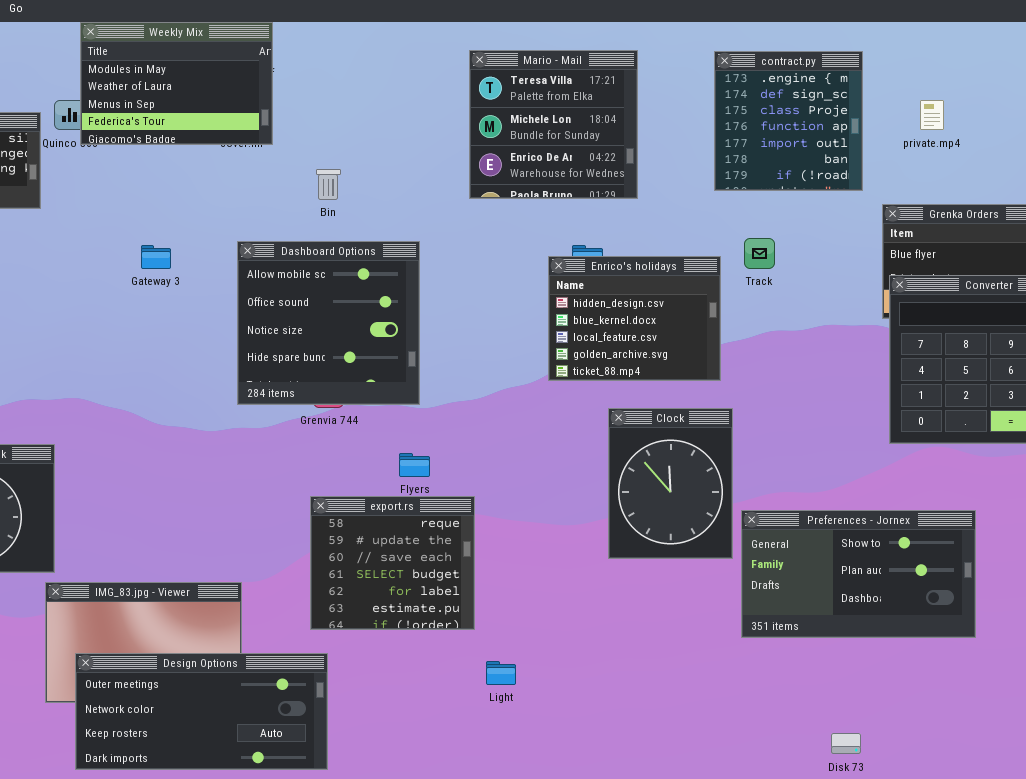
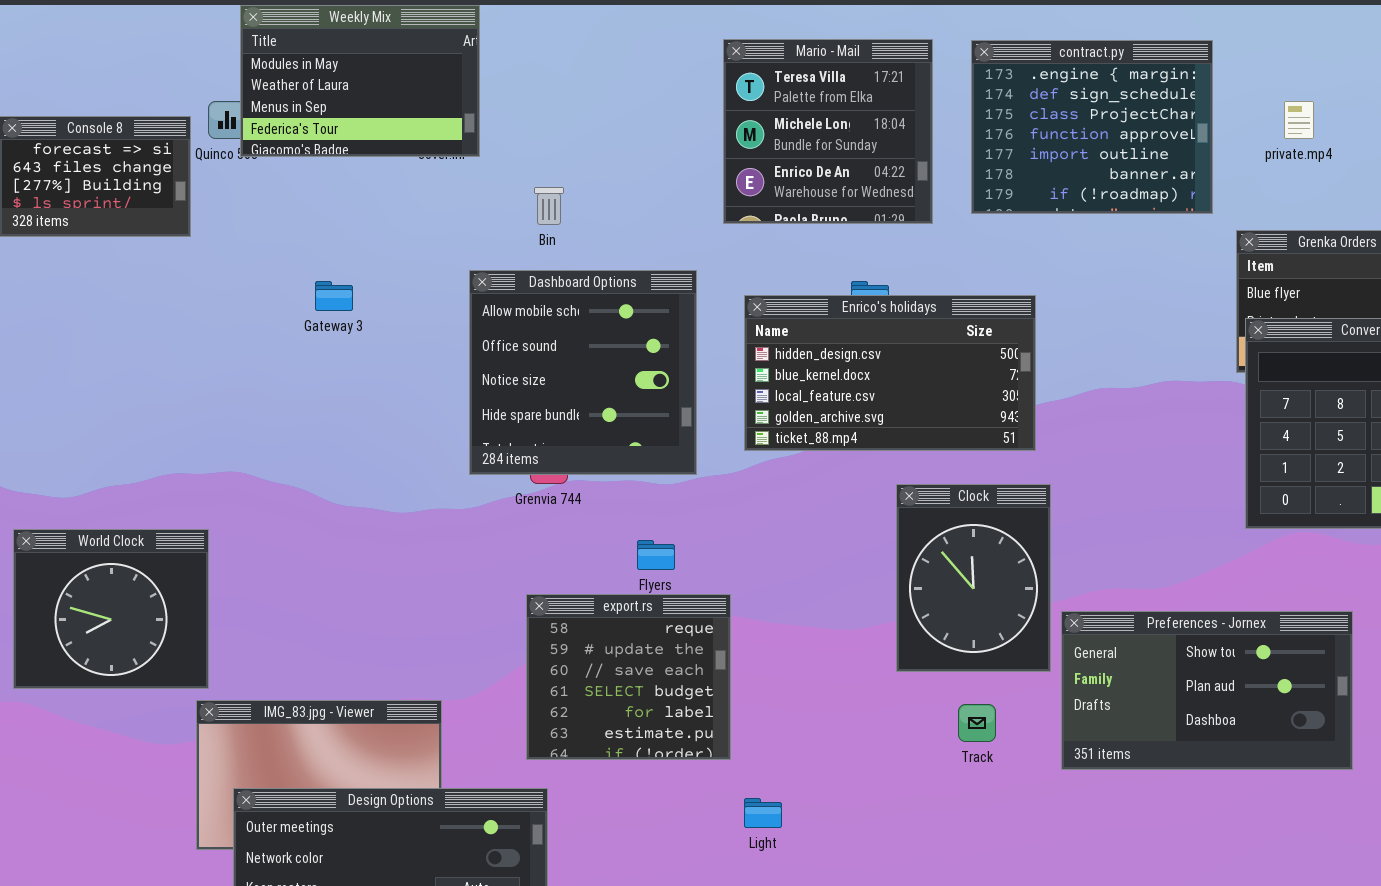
contract.py: [714,51,863,191] -> [971,40,1213,214], resized
Track: [744,238,775,269] -> [958,704,996,742], moved
Dashboard Options: [237,241,420,405] -> [469,270,697,475], moved
Enrico's holidays: [548,256,721,381] -> [744,295,1036,451], resized

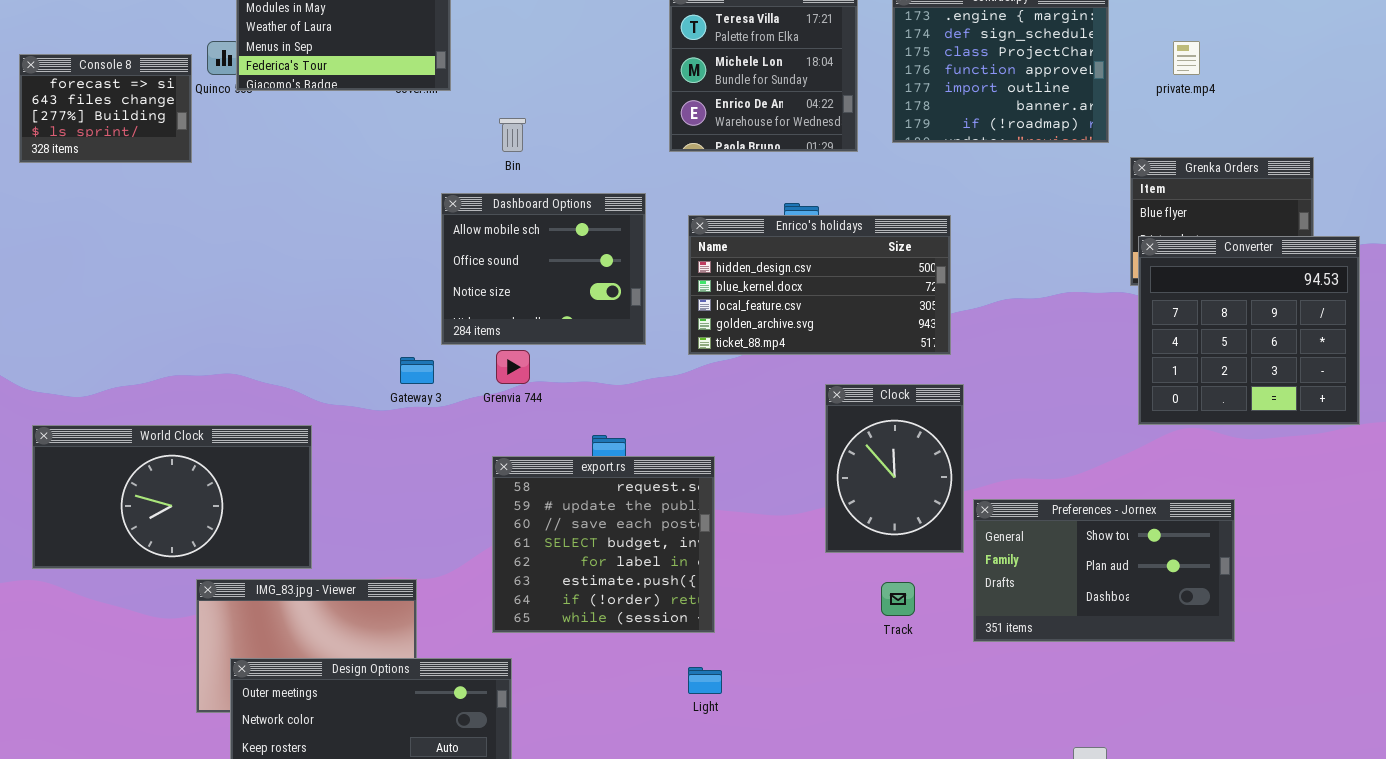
Dashboard Options: [469,270,697,475] -> [441,193,646,345], resized
Gateway 3: [315,281,353,311] -> [400,357,434,384], moved
World Clock: [13,529,209,689] -> [32,425,312,569], resized
export.rs: [526,594,731,760] -> [492,456,715,633], resized

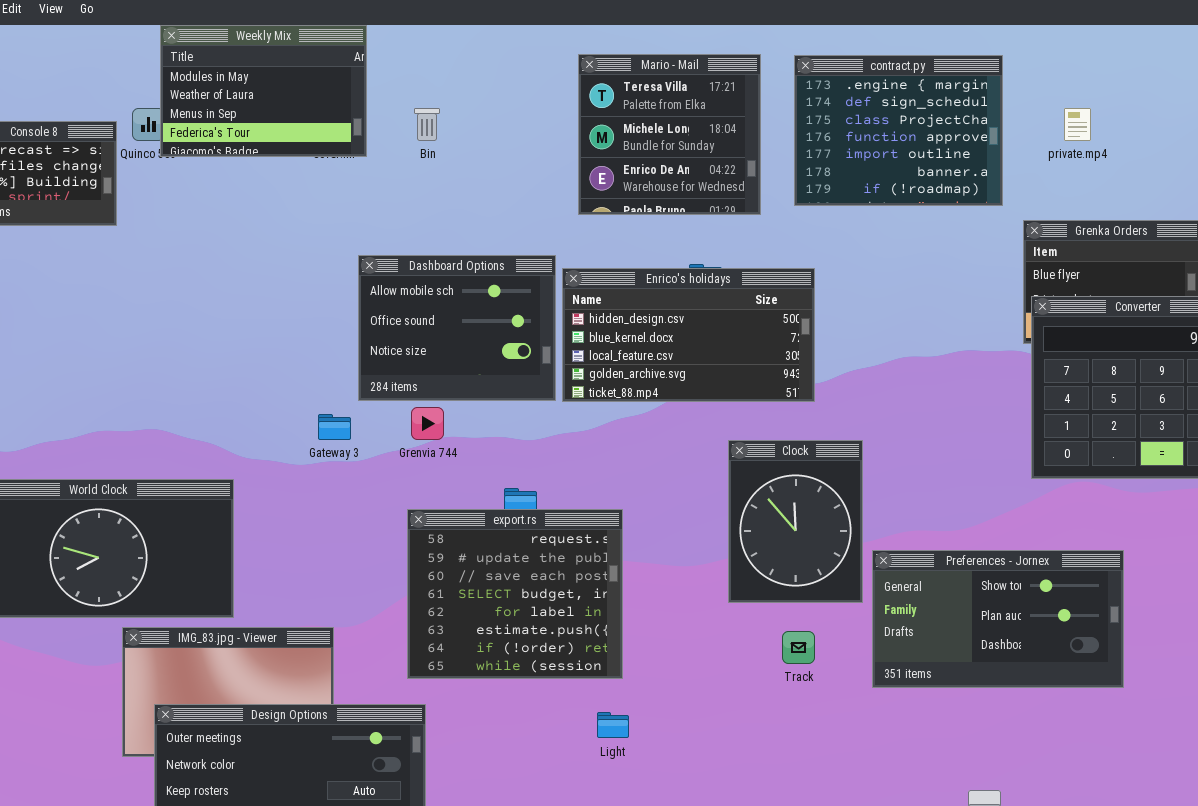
Bin: [499,118,526,152] -> [414,108,440,141], moved
Enrico's holidays: [688,215,951,355] -> [562,268,815,402], moved

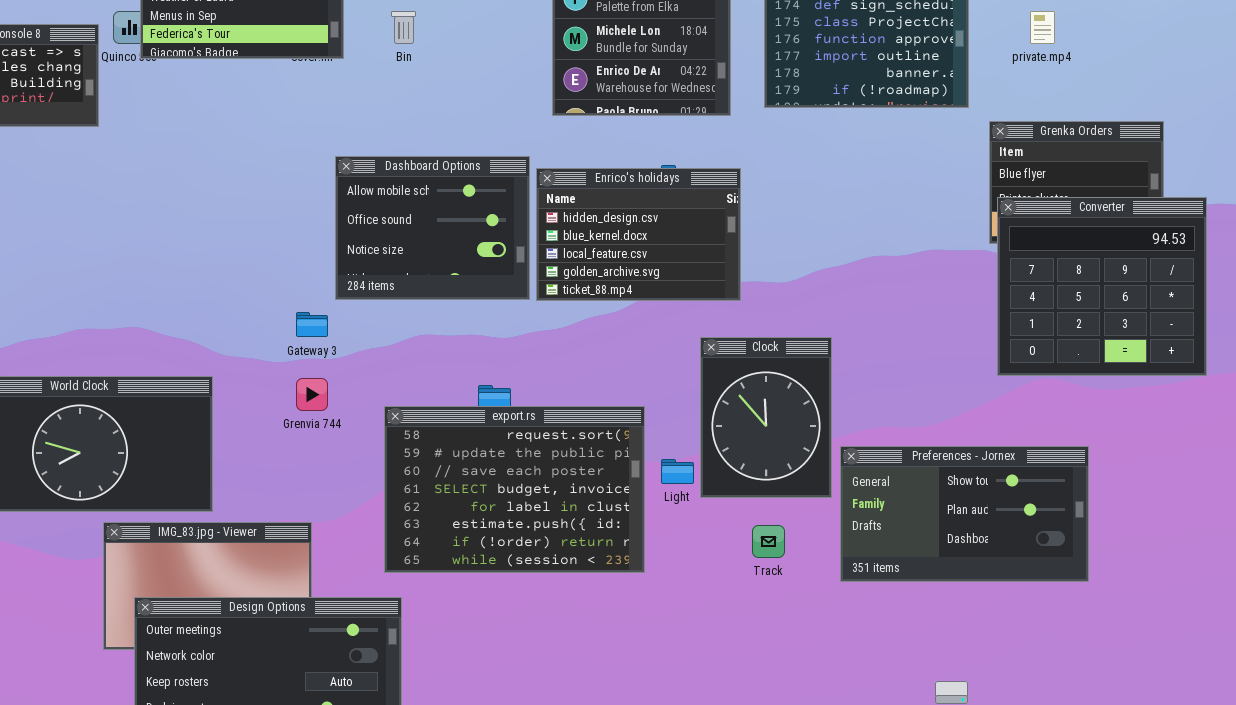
Enrico's holidays: [562,268,815,402] -> [536,168,741,301], resized
Grenvia 744: [411,407,444,440] -> [296,378,328,411], moved
export.rs: [407,509,623,679] -> [384,406,645,573], resized
Light: [597,712,629,738] -> [661,459,694,484], moved

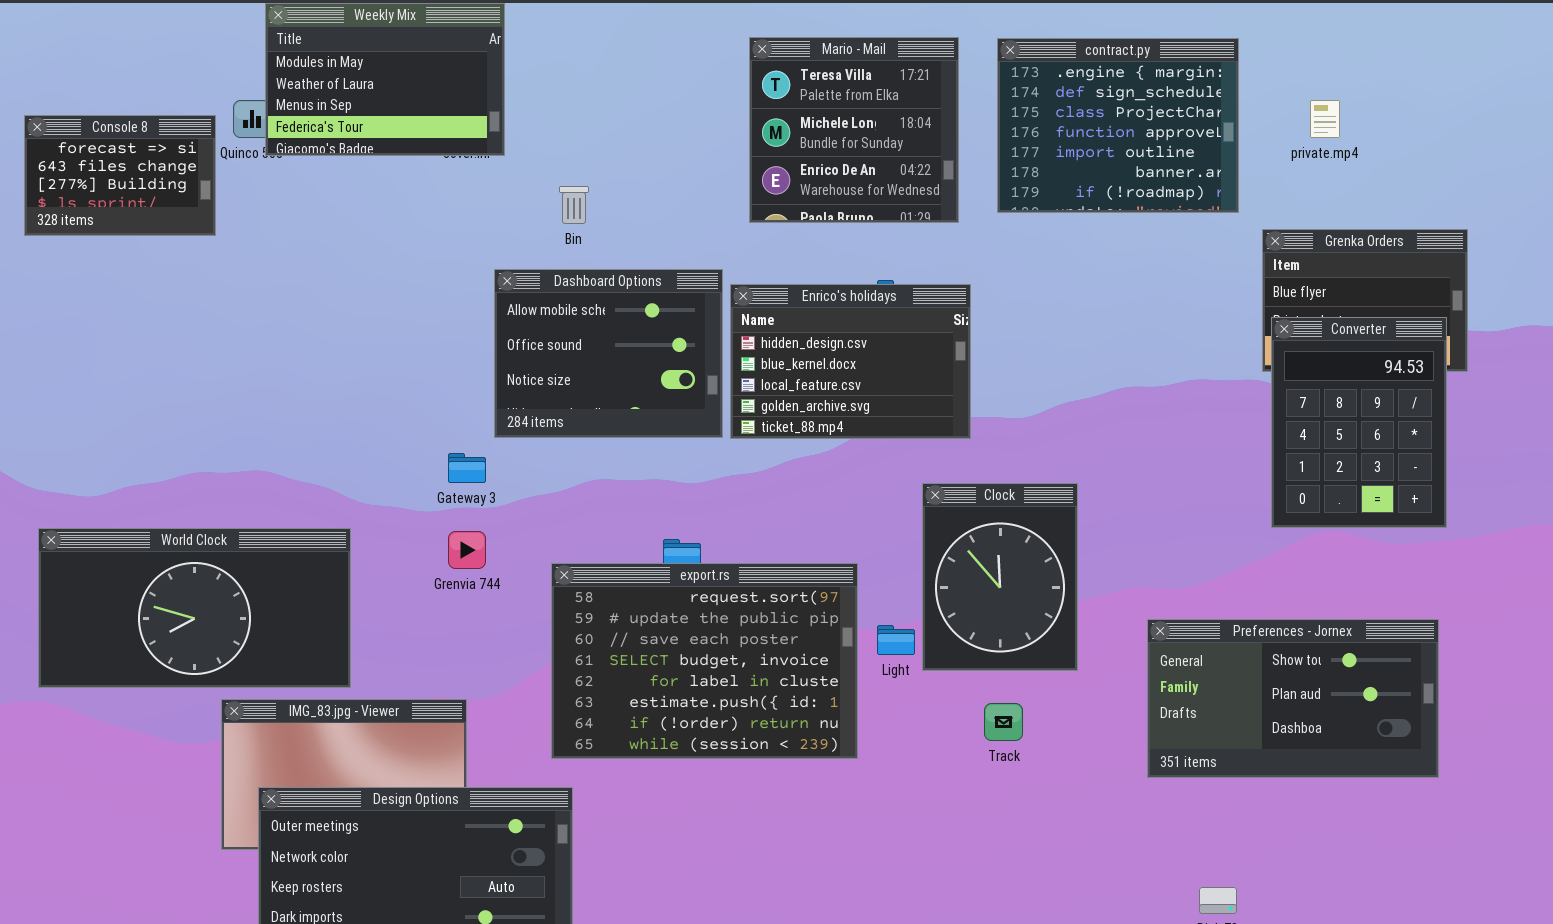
Bin: [391,11,416,44] -> [559,186,589,224], moved
Converter: [997,197,1207,376] -> [1271,317,1447,528], resized
Preferences - Jornex: [840,446,1089,582] -> [1147,619,1439,778], moved

